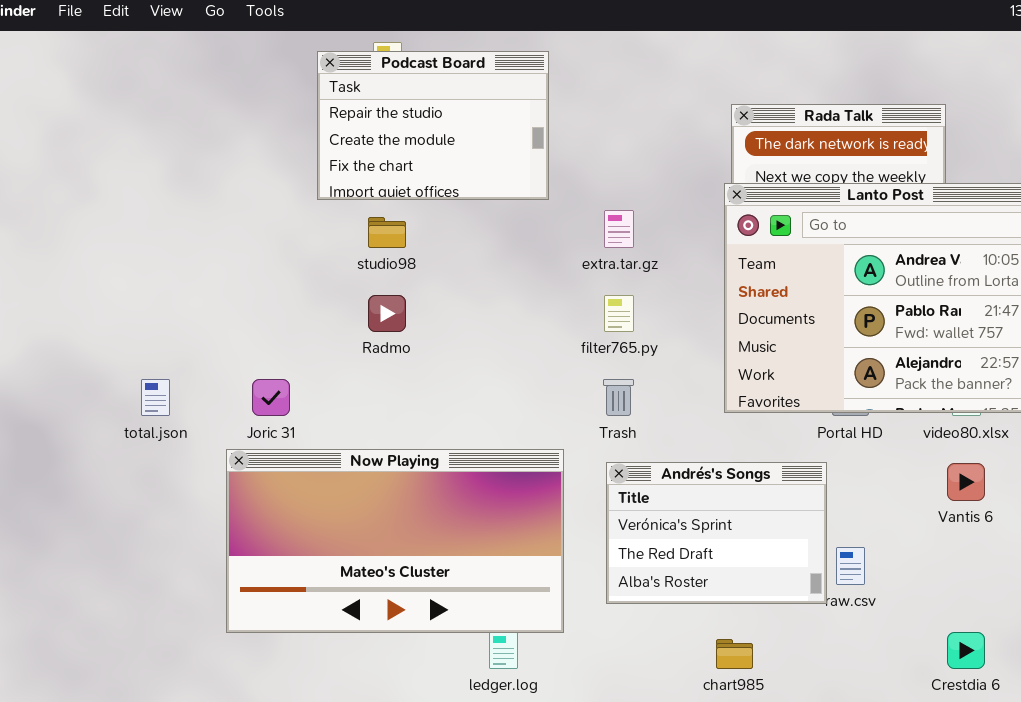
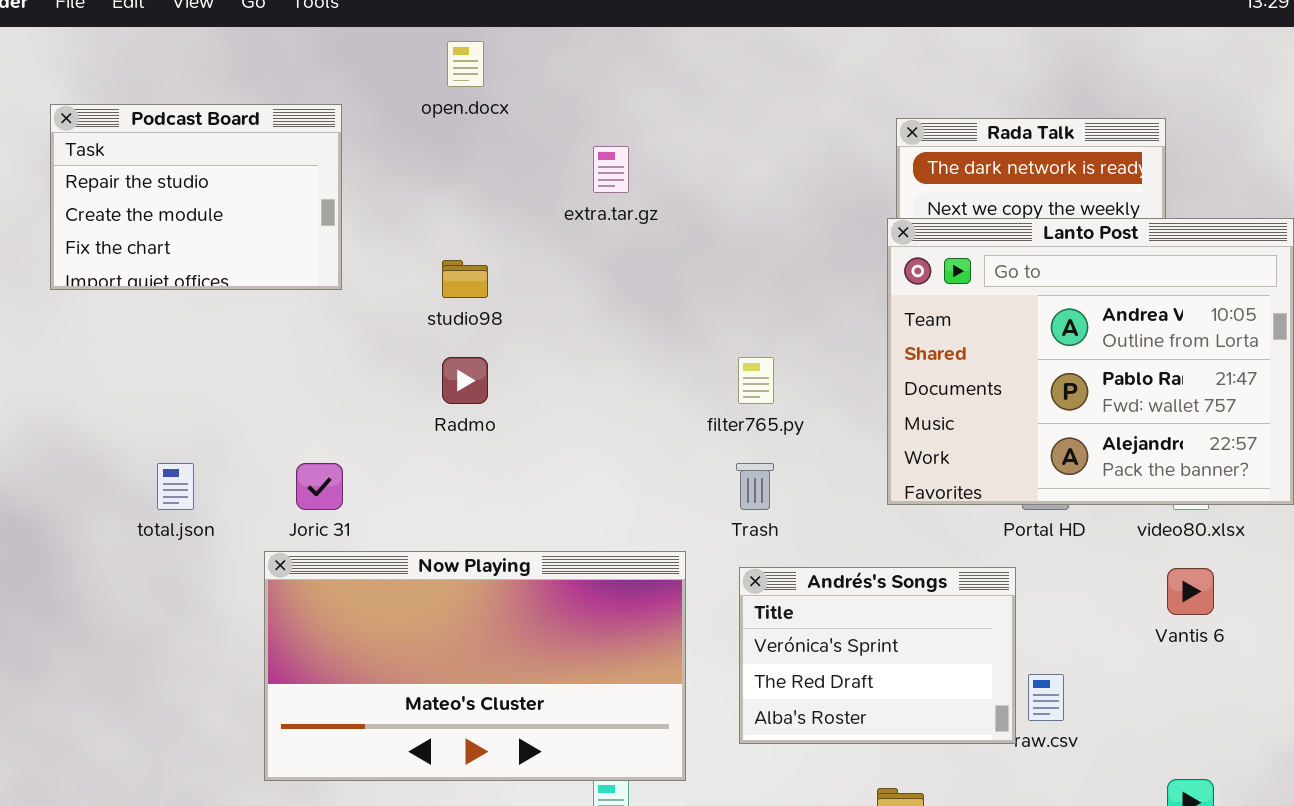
Podcast Board: [317,51,549,200] -> [50,104,342,290], moved
extra.tar.gz: [604,210,634,248] -> [593,146,629,193], moved

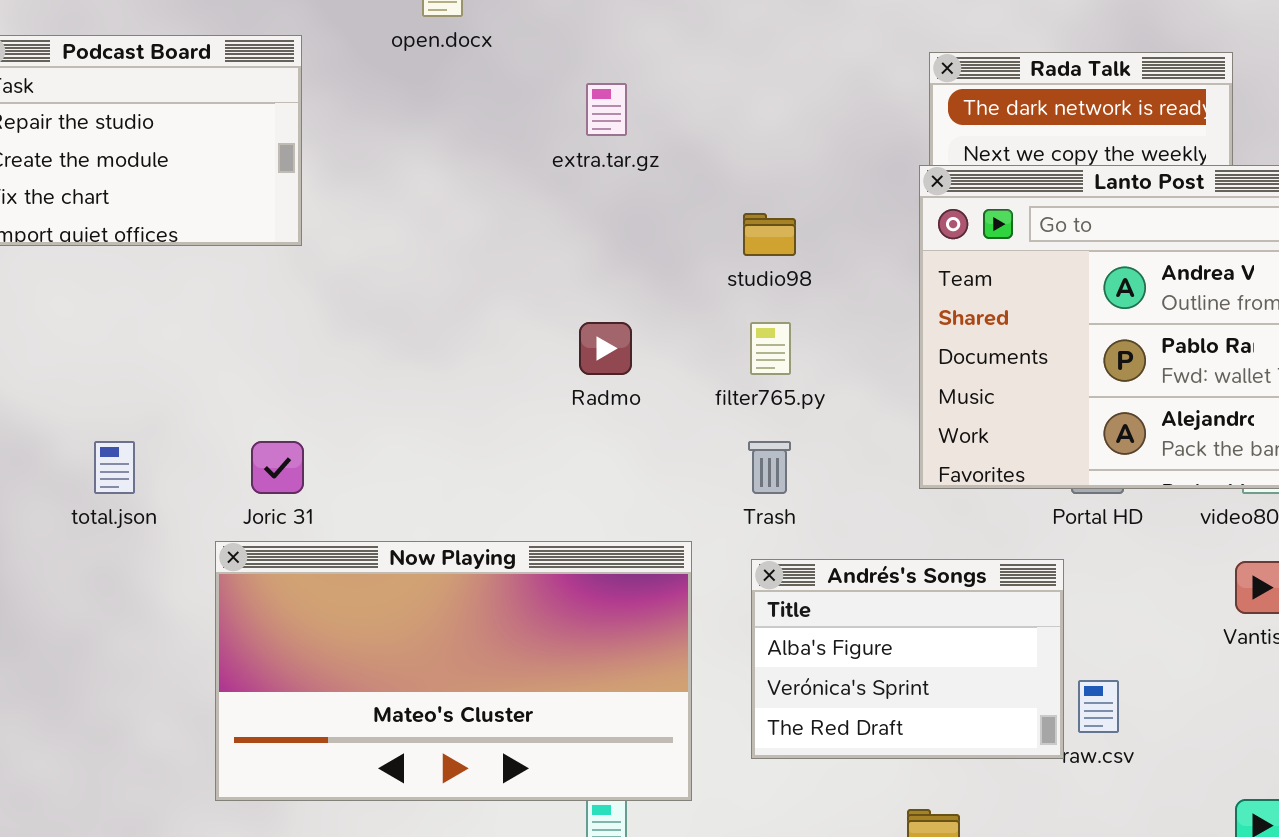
studio98: [442,260,488,298] -> [743,213,796,256], moved
Radmo: [442,357,488,404] -> [579,322,632,375], moved
Andrés's Songs: [739,567,1016,744] -> [751,559,1064,759], scrolled up 1 row

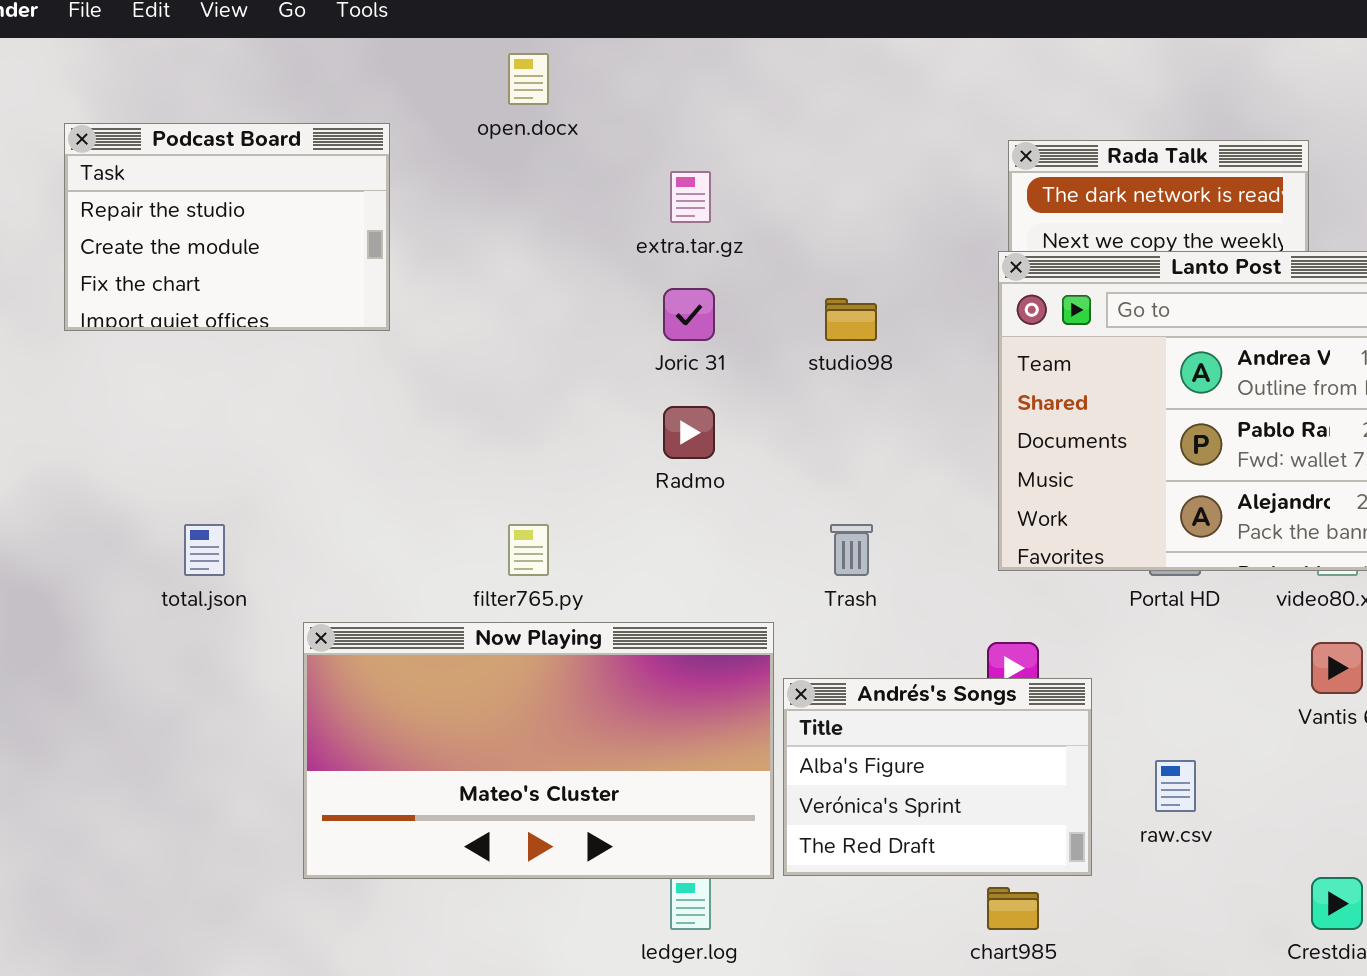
filter765.py: [750,322,791,375] -> [508,524,549,576], moved
Joric 31: [251,441,304,494] -> [663,288,715,341], moved
Andrés's Songs: [751,559,1064,759] -> [783,678,1092,876], moved

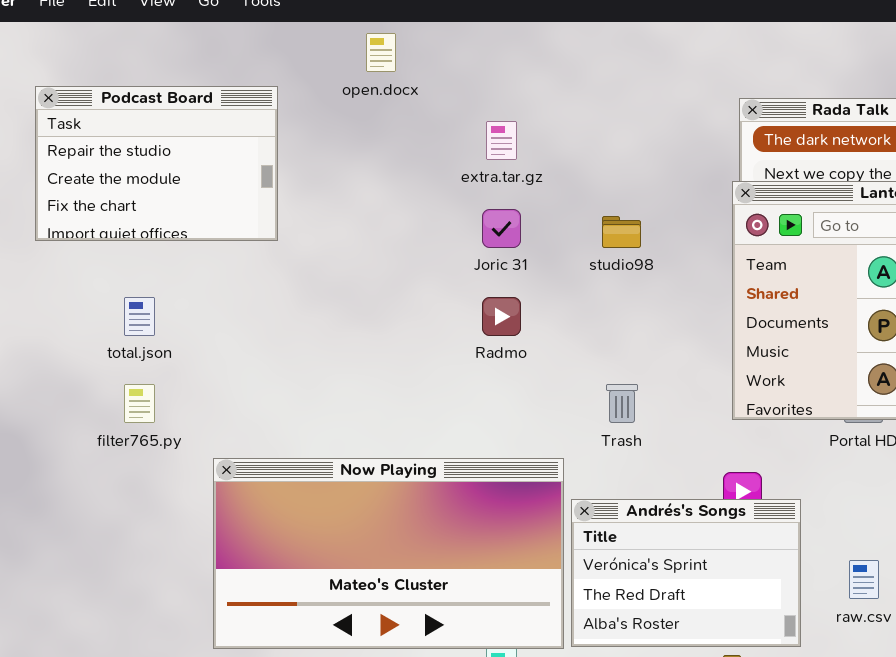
total.json: [184,524,225,576] -> [124,297,155,336], moved
filter765.py: [508,524,549,576] -> [124,384,155,423], moved
Andrés's Songs: [783,678,1092,876] -> [571,499,801,647], scrolled down 1 row

